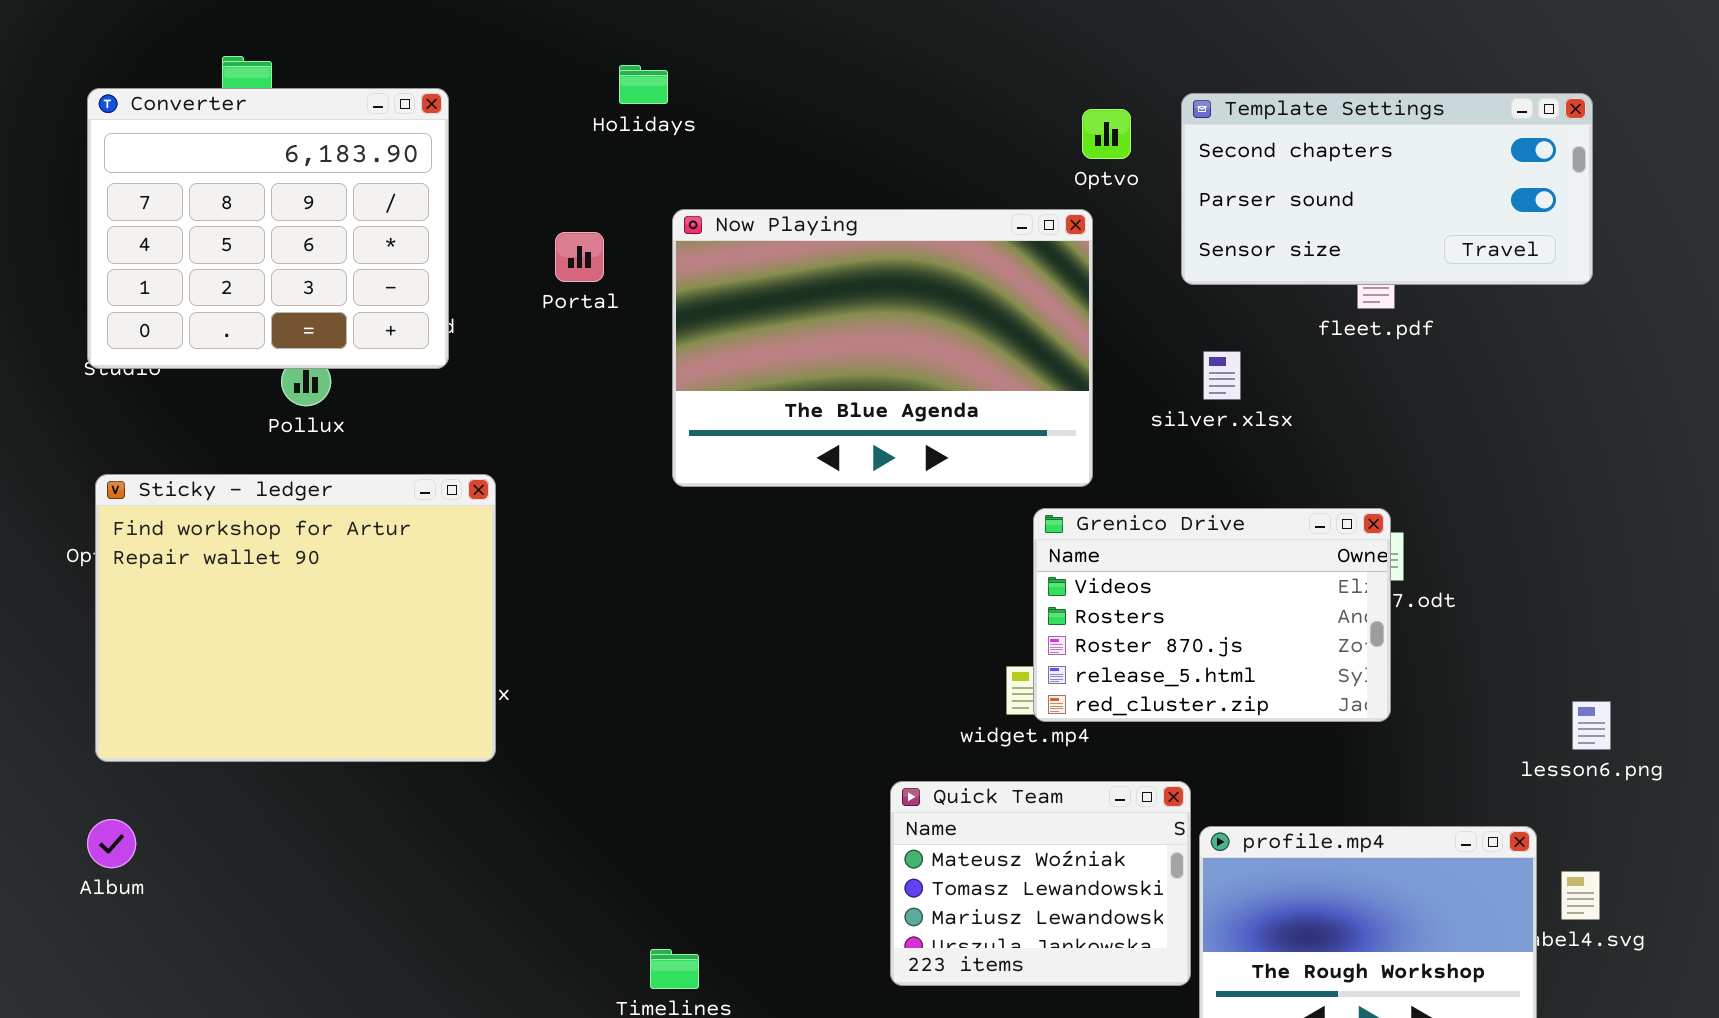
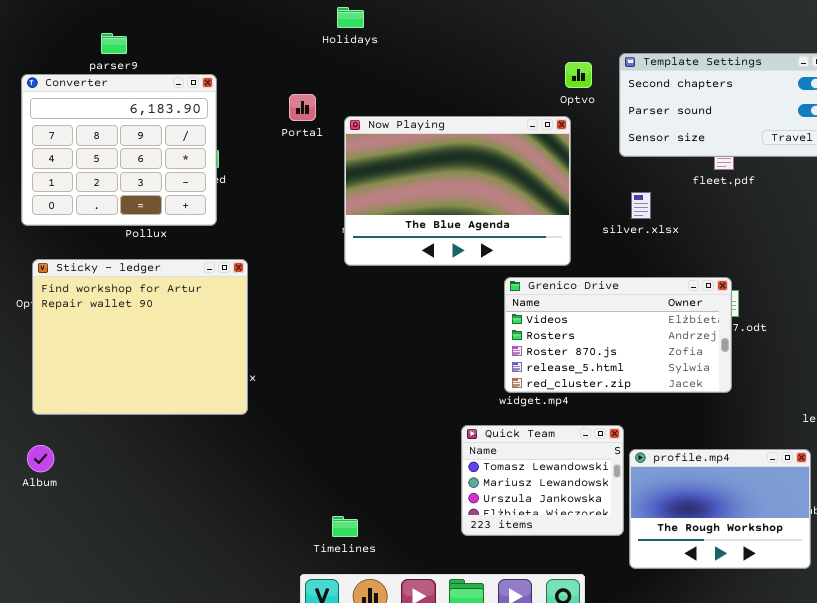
Holidays: [619,65,668,104] -> [337,7,364,28], moved
Converter: [87,88,449,369] -> [21,74,217,226], moved
Portal: [555,232,604,282] -> [289,94,316,121], moved
Grenico Drive: [1033,508,1391,722] -> [504,277,732,393], resized
Quick Team: [890,781,1191,986] -> [461,425,624,536], scrolled down 1 row

